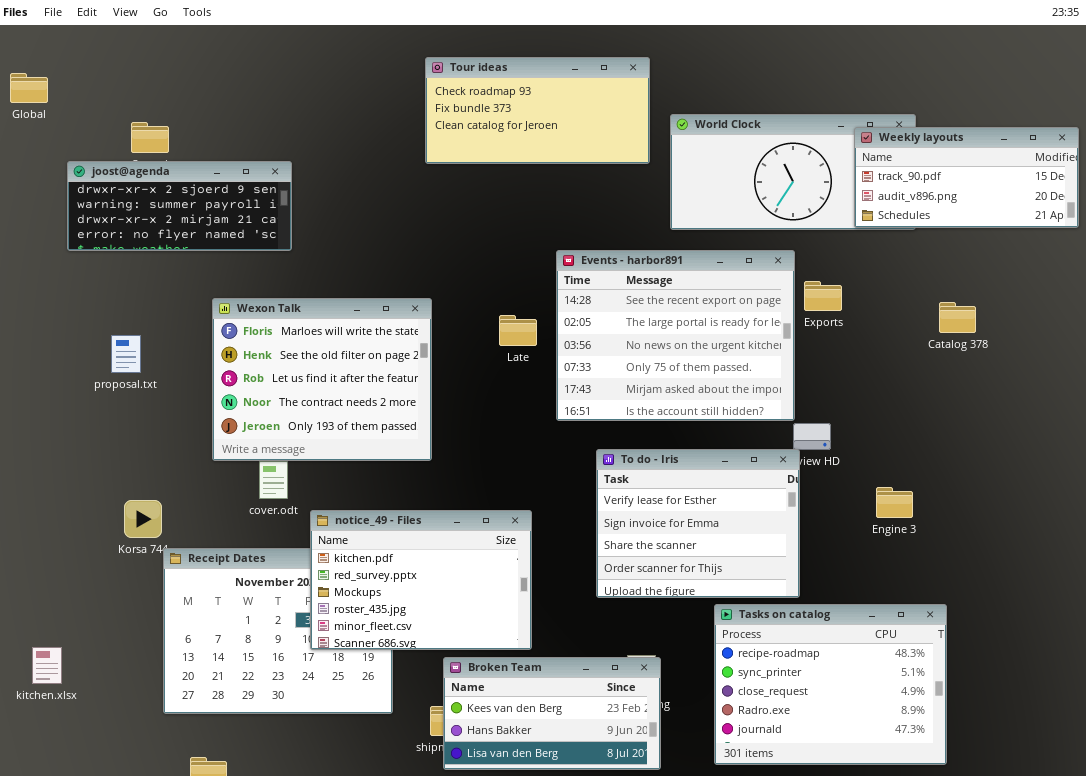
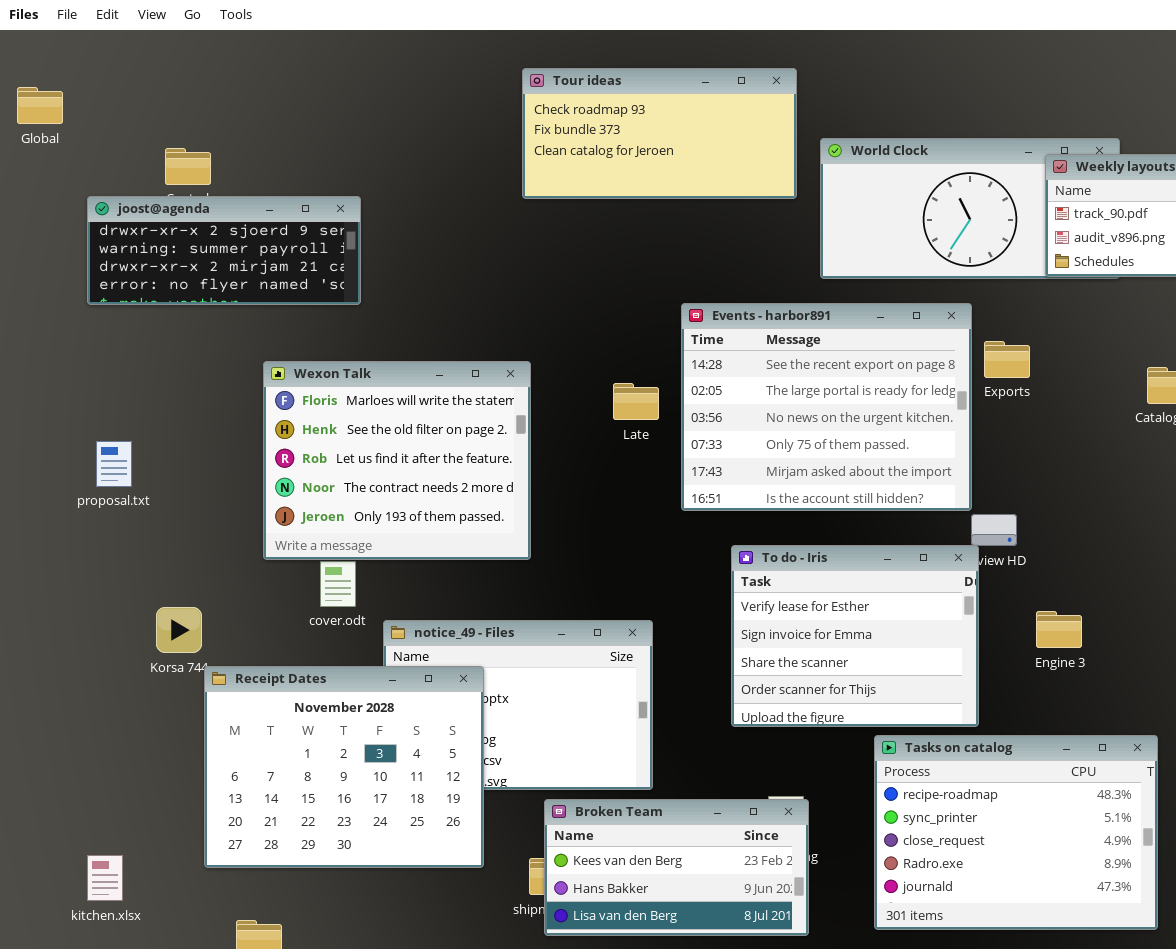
proposal.txt: [111,335,141,373] -> [96,441,132,487], moved
Engine 3: [876,487,913,518] -> [1036,611,1082,648], moved
Receipt Dates: [163,548,393,714] -> [204,666,484,868], raised
kitchen.xlsx: [32,647,62,684] -> [87,855,123,901], moved

